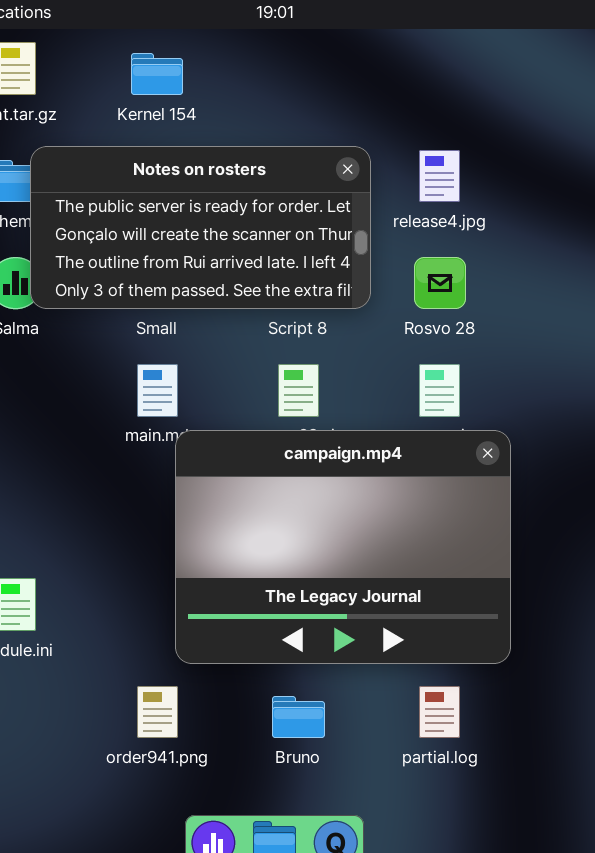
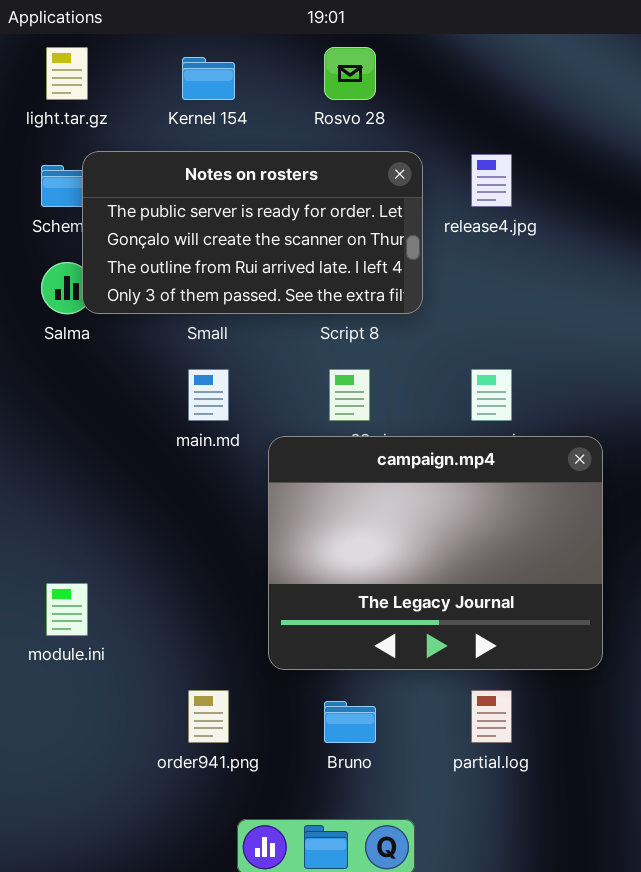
Rosvo 28: [414,257,466,309] -> [324,47,376,100], moved
campaign.mp4: [175,430,511,664] -> [268,436,603,670], moved

